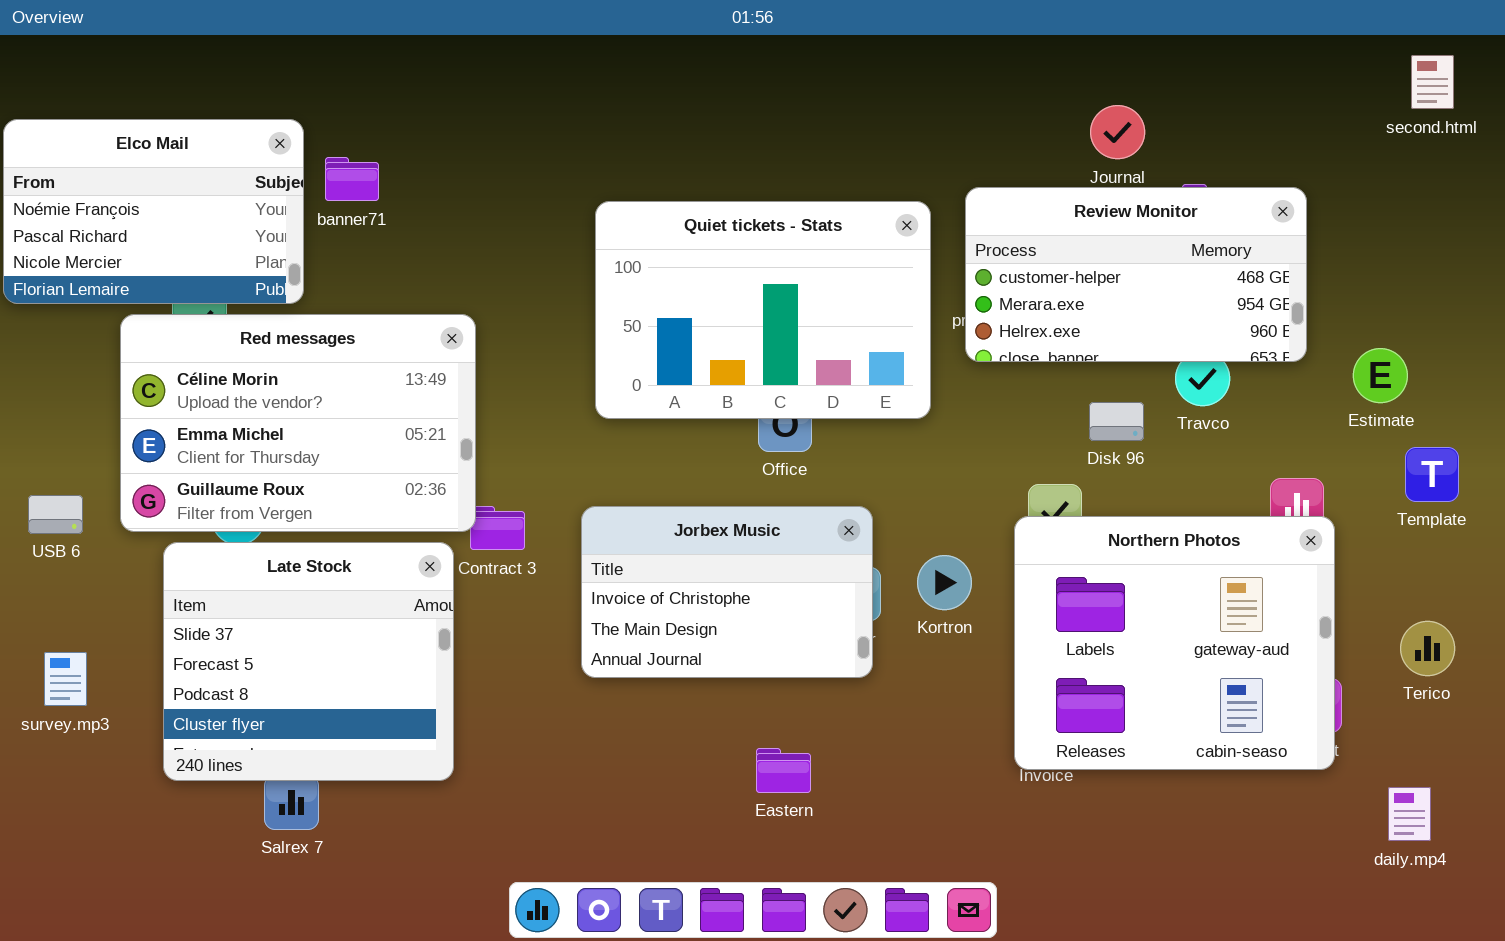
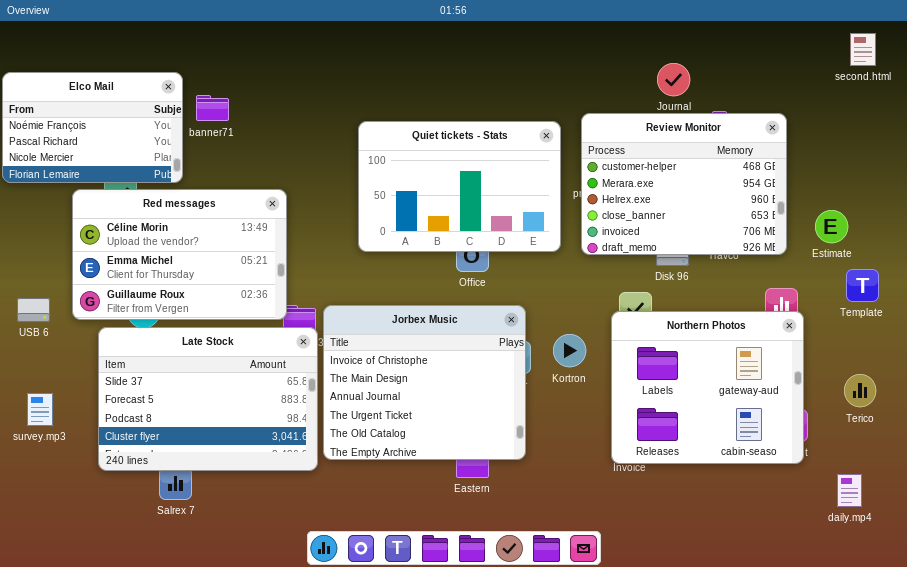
Review Monitor: [965,187,1307,362] -> [581,113,787,255], resized
Jorbex Music: [581,506,873,678] -> [323,305,526,460], resized
Late Stock: [163,542,454,781] -> [98,327,318,471], resized

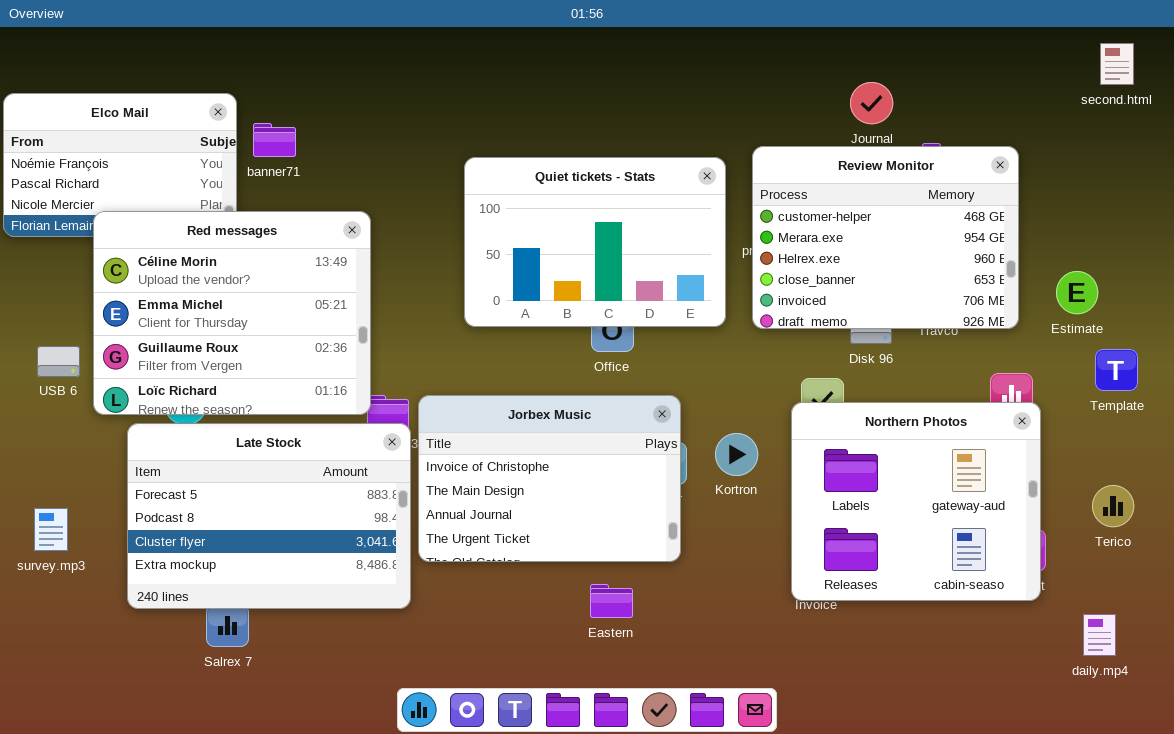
Red messages: [72,189,287,320] -> [93,211,371,415], resized
USB 6: [17,298,50,322] -> [37,346,80,377], moved
Jorbex Music: [323,305,526,460] -> [418,395,681,562], resized
Late Stock: [98,327,318,471] -> [127,423,411,609], scrolled down 1 row

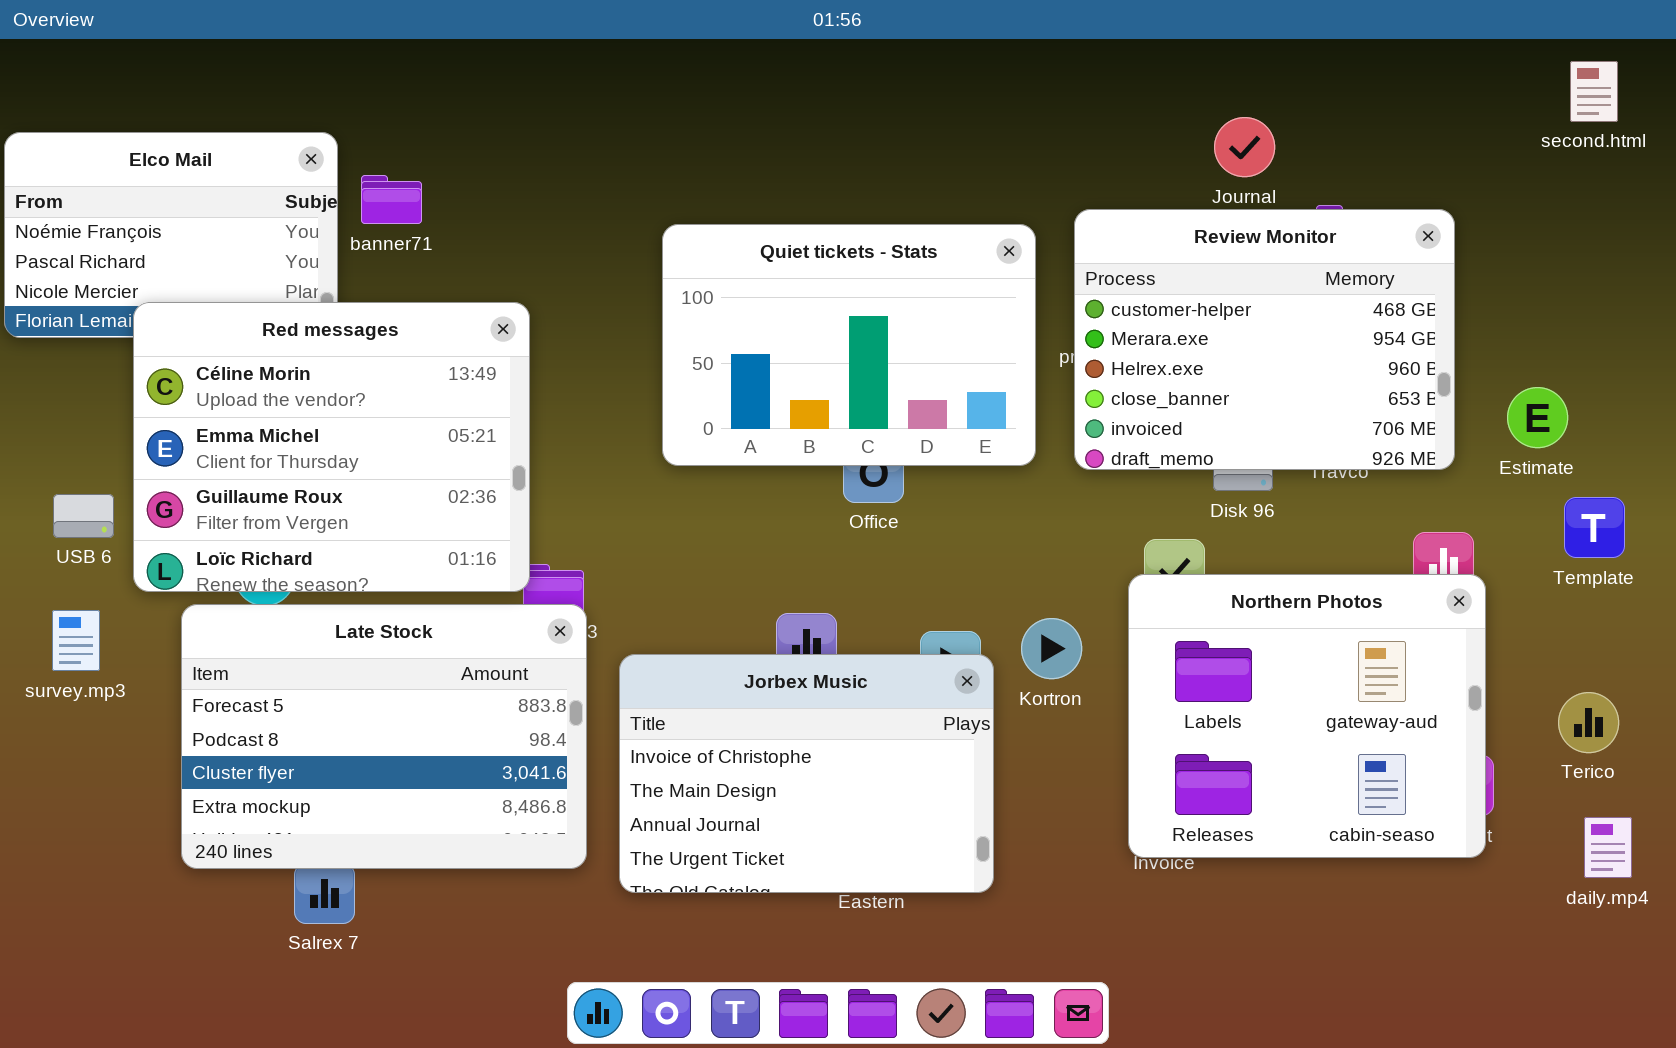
Jorbex Music: [418,395,681,562] -> [619,654,994,893], moved
survey.mp3: [34,508,68,551] -> [52,610,100,671], moved
daily.mp4: [1083,614,1116,656] -> [1584,817,1632,878], moved

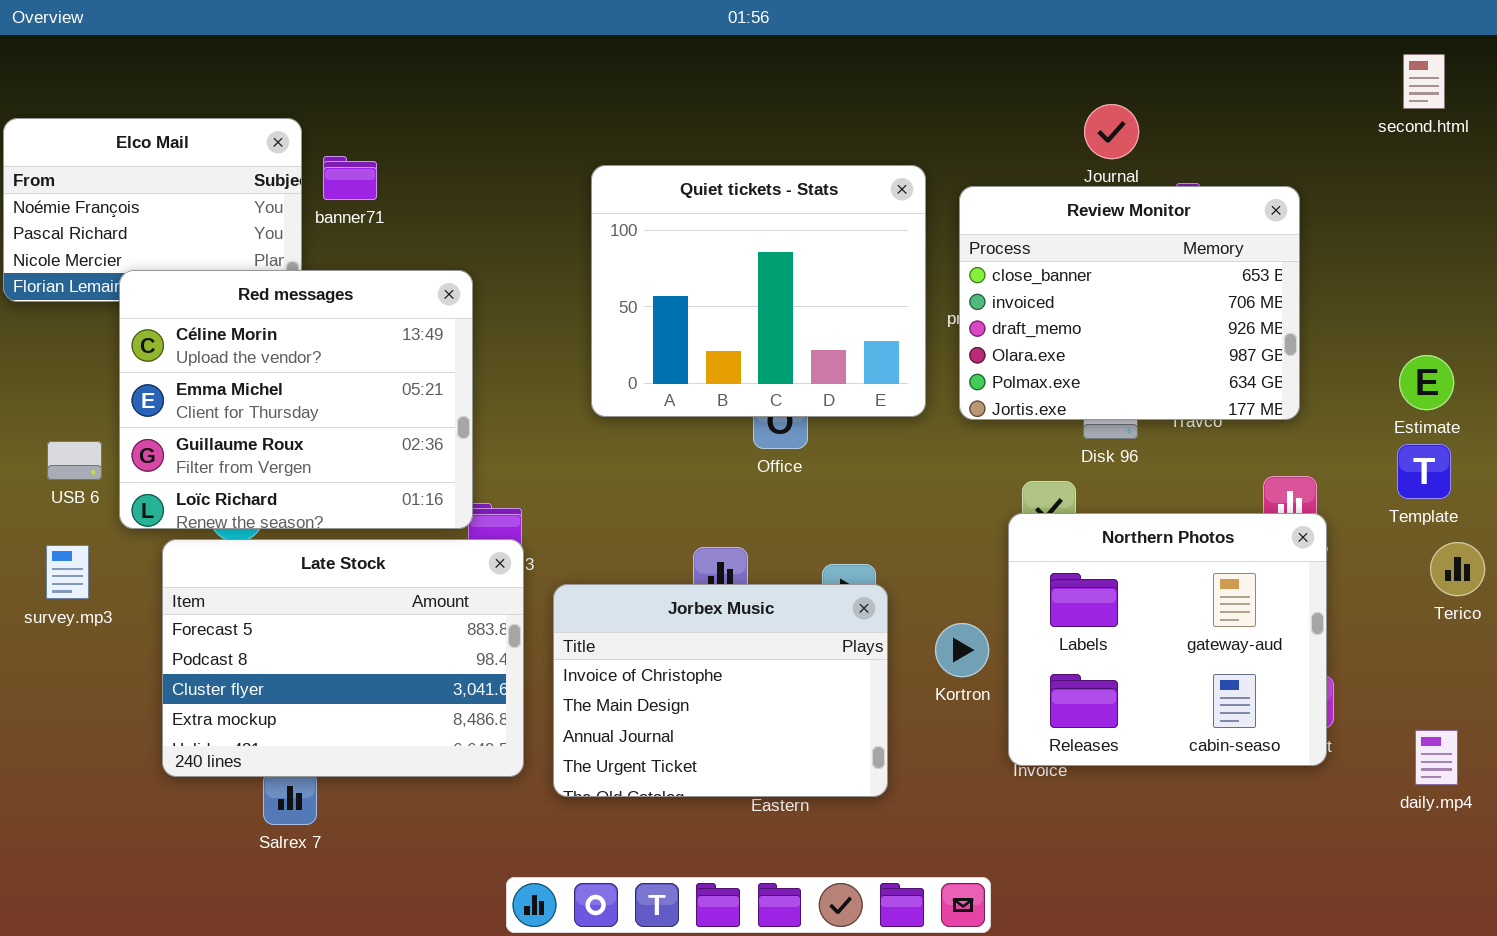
Review Monitor: [1074,209,1455,470] -> [959,186,1300,420], scrolled down 3 rows
Quiet tickets - Stats: [662,224,1036,466] -> [591,165,926,417], resized
Estimate: [1507,387,1568,448] -> [1399,355,1454,410], moved
Kortron: [1021,618,1082,679] -> [935,623,989,677], moved
Terico: [1558,692,1619,753] -> [1430,542,1485,596], moved

